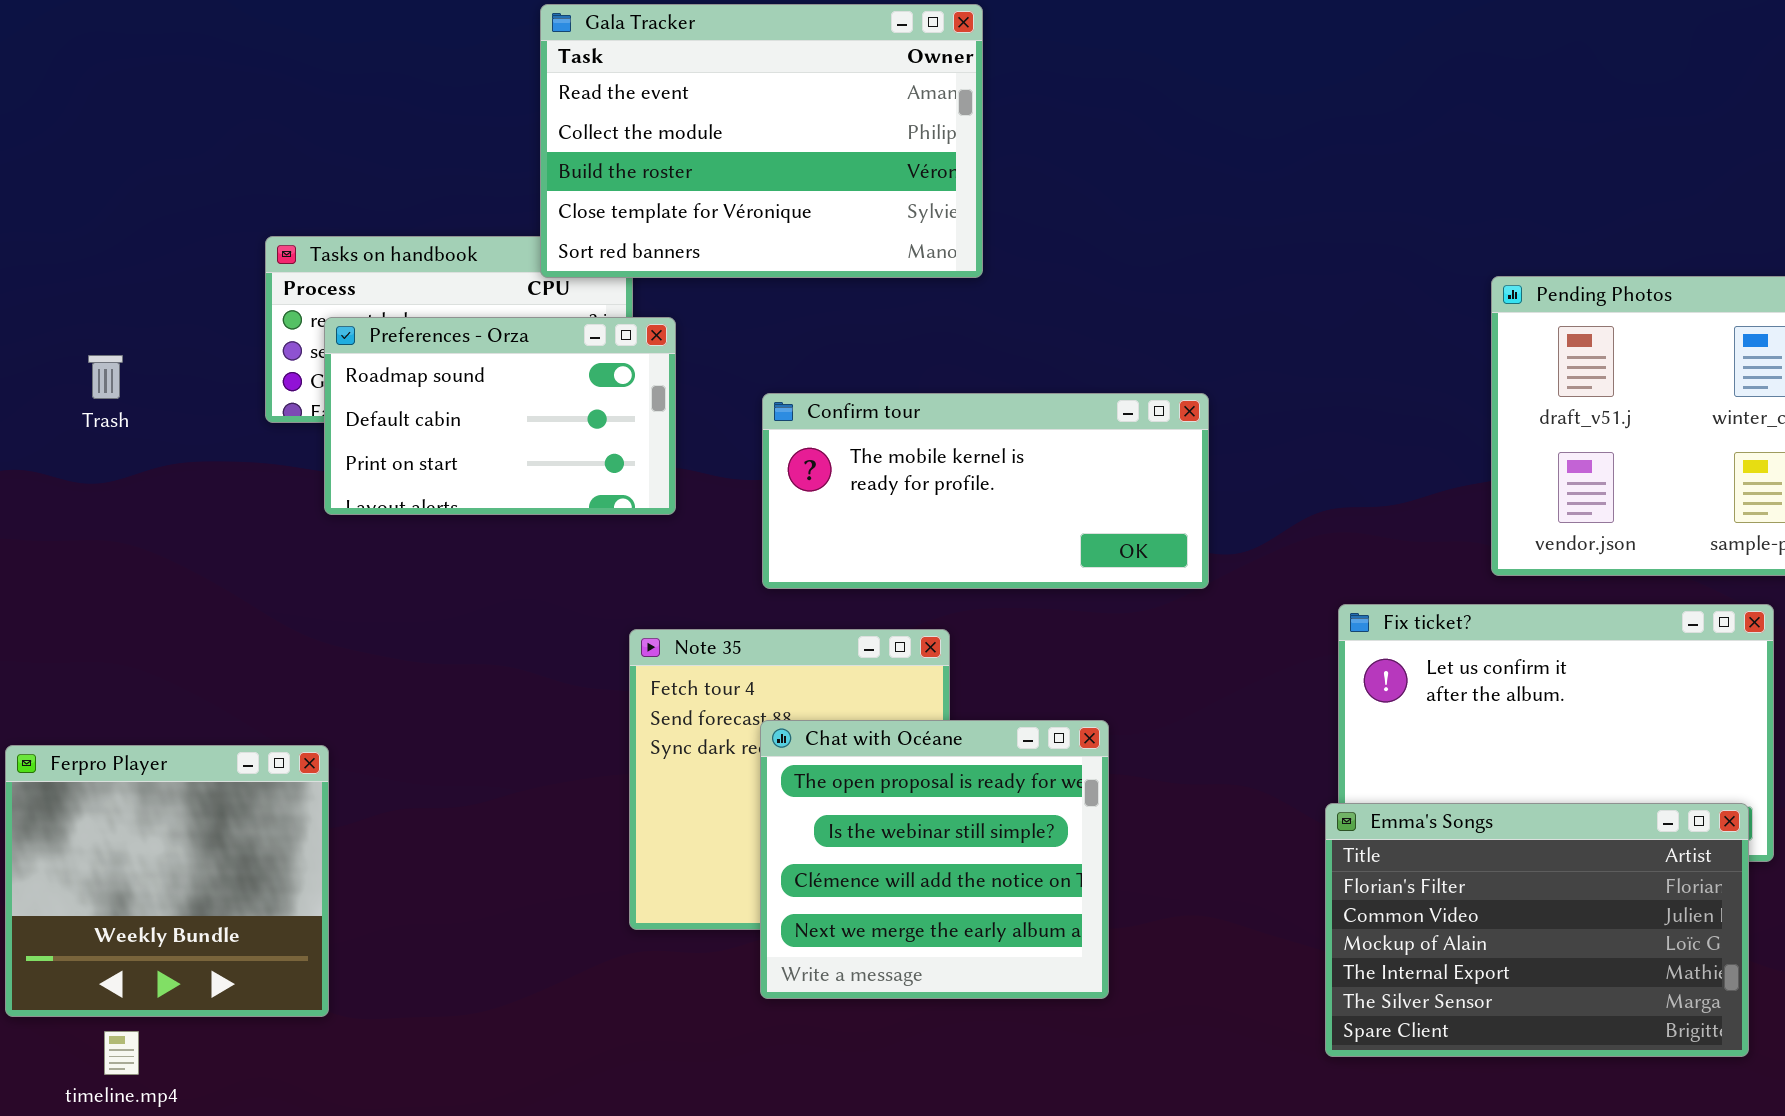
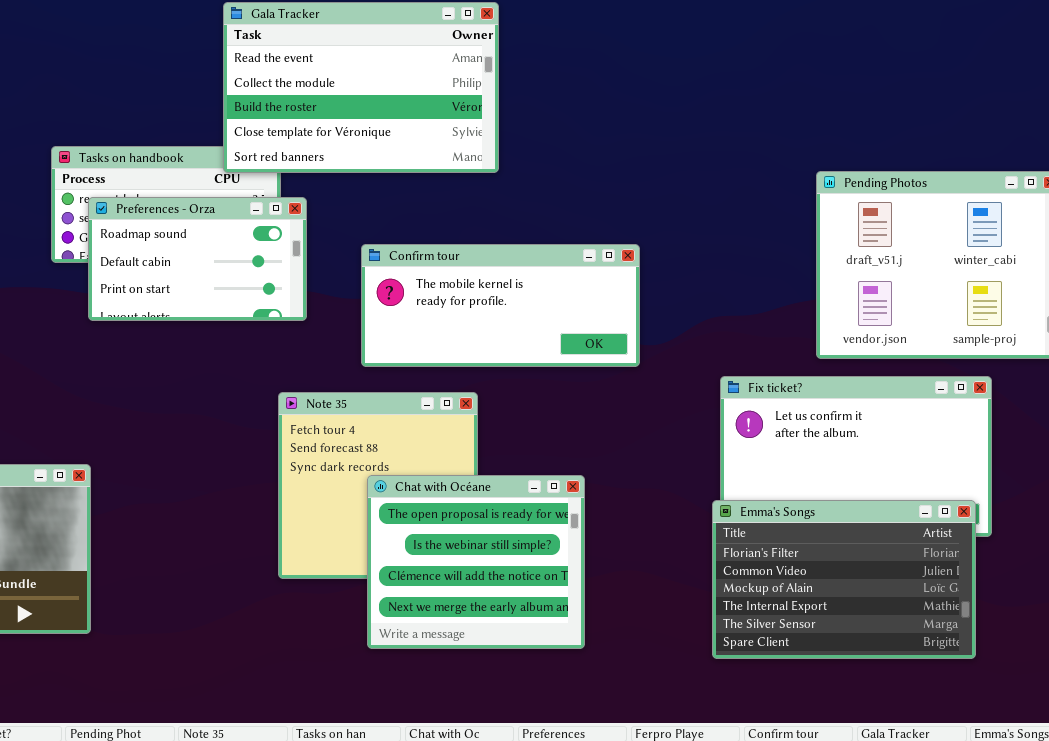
Chat with Océane: [760,720,1109,999] -> [367,475,585,649], moved

